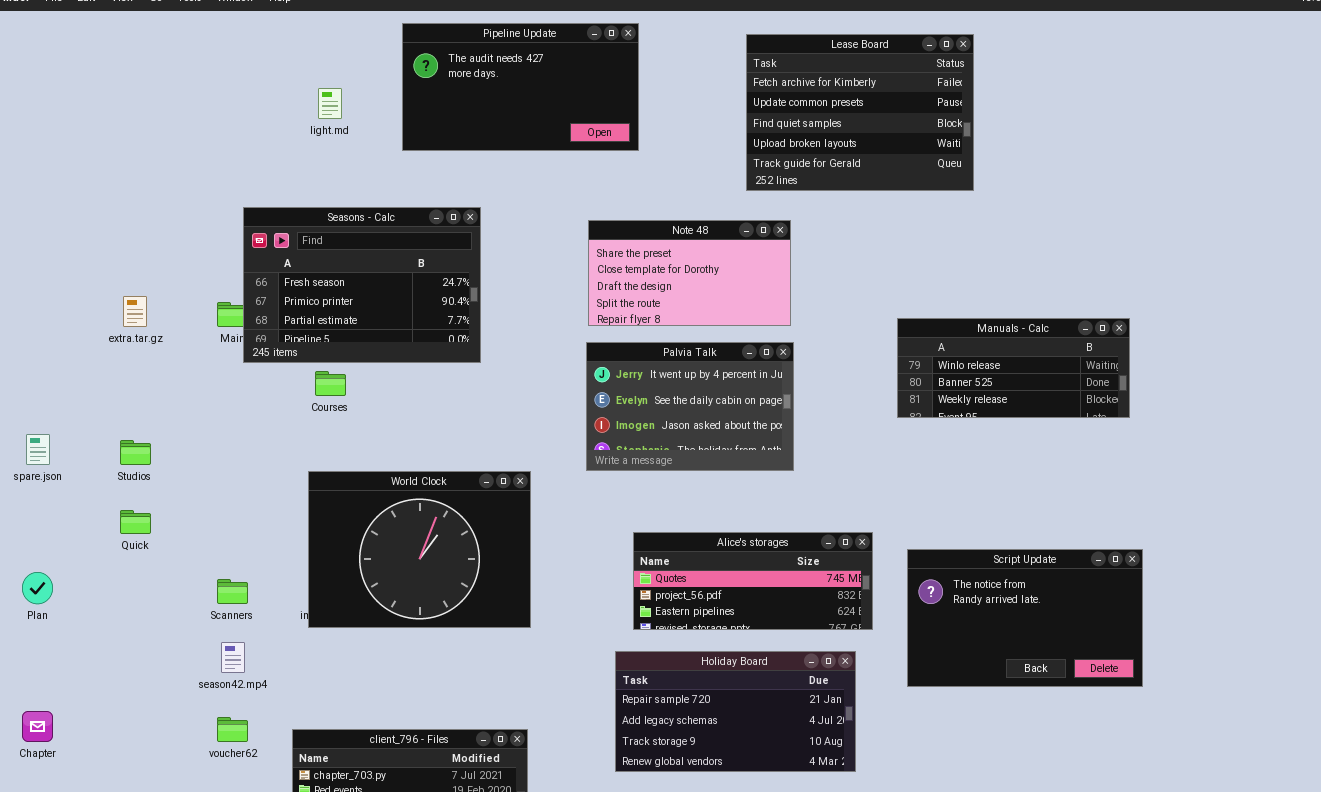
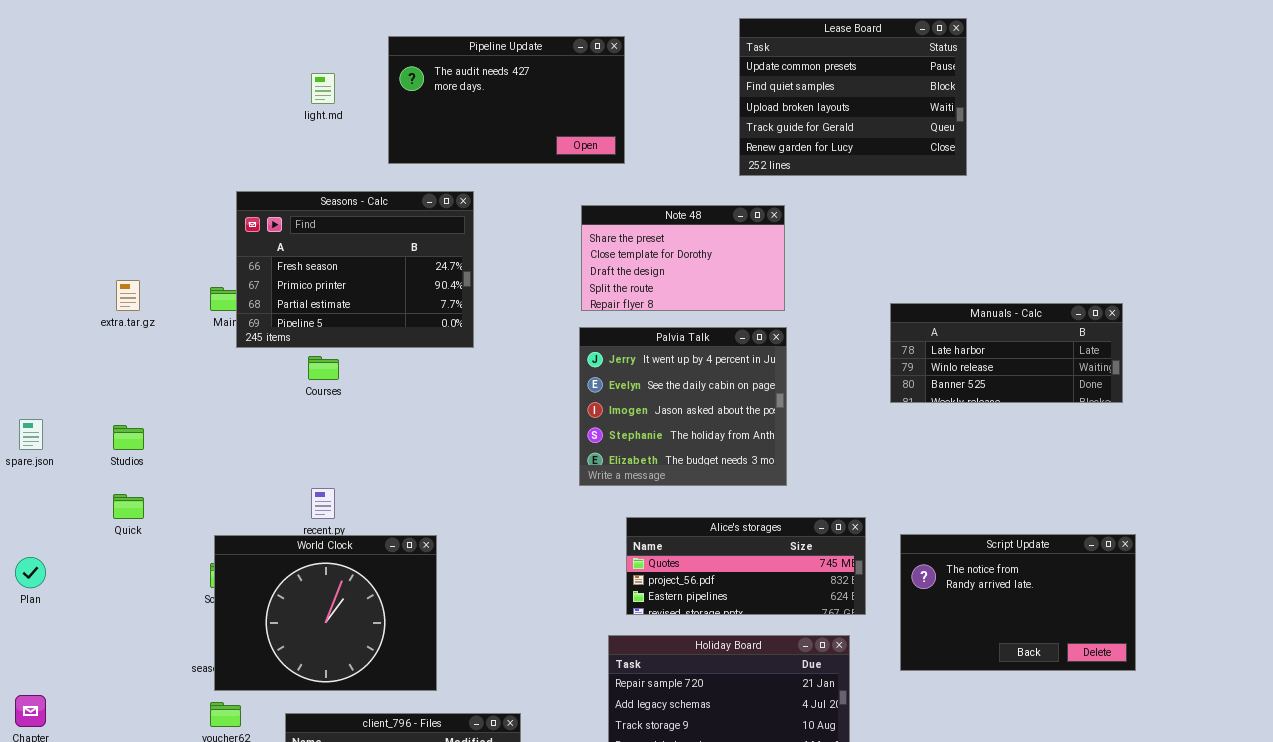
Pipeline Update: [402,23,639,151] -> [388,36,625,164], moved
Lease Board: [746,34,974,191] -> [739,18,967,176], scrolled down 1 row
Manuals - Calc: [897,318,1130,418] -> [890,303,1123,403], scrolled up 1 row
Palvia Talk: [586,342,794,471] -> [579,327,787,486], resized
World Clock: [308,471,531,628] -> [214,535,437,691], moved

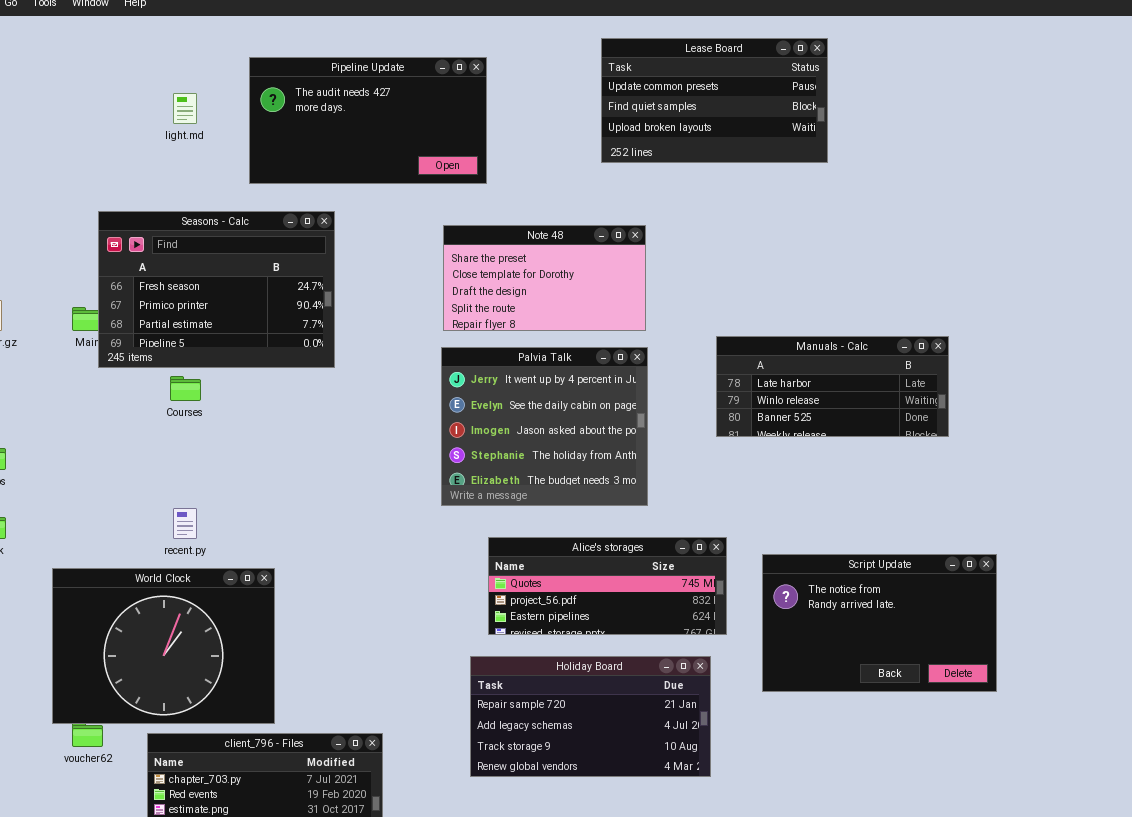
Lease Board: [739,18,967,176] -> [601,38,828,163], resized
Manuals - Calc: [890,303,1123,403] -> [716,336,949,437], moved
World Clock: [214,535,437,691] -> [52,568,275,724], moved

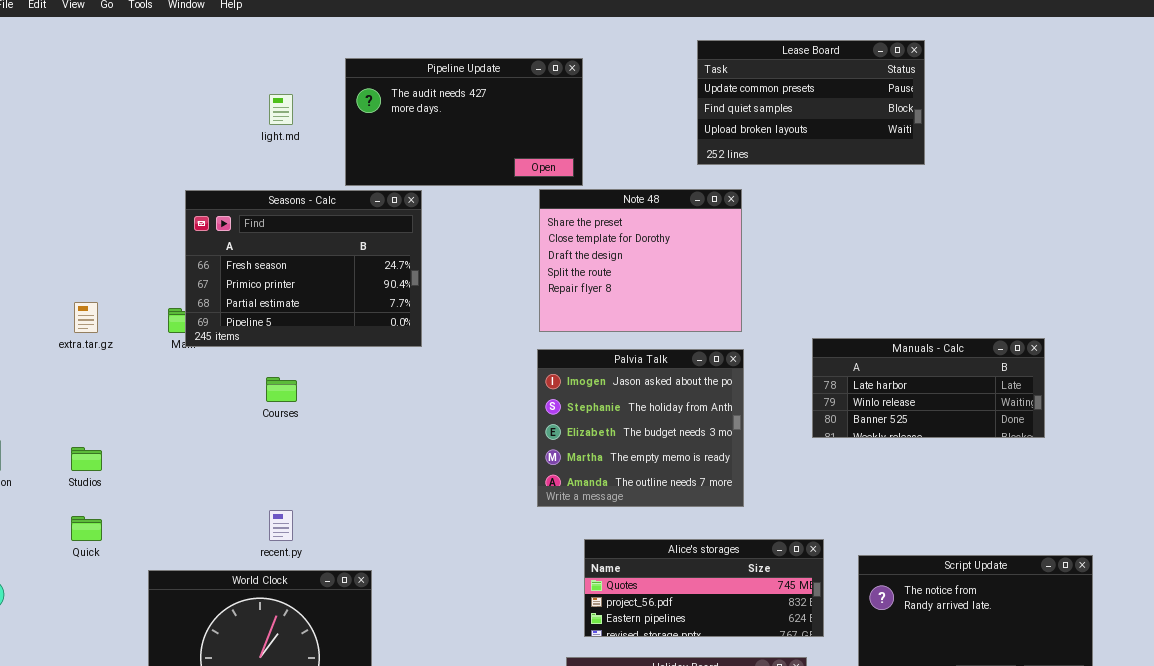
Seasons - Calc: [98,211,335,368] -> [185,190,422,347], moved
Note 48: [443,225,646,331] -> [539,189,742,332], resized
Palvia Talk: [441,347,648,506] -> [537,349,744,507], scrolled down 2 rows

